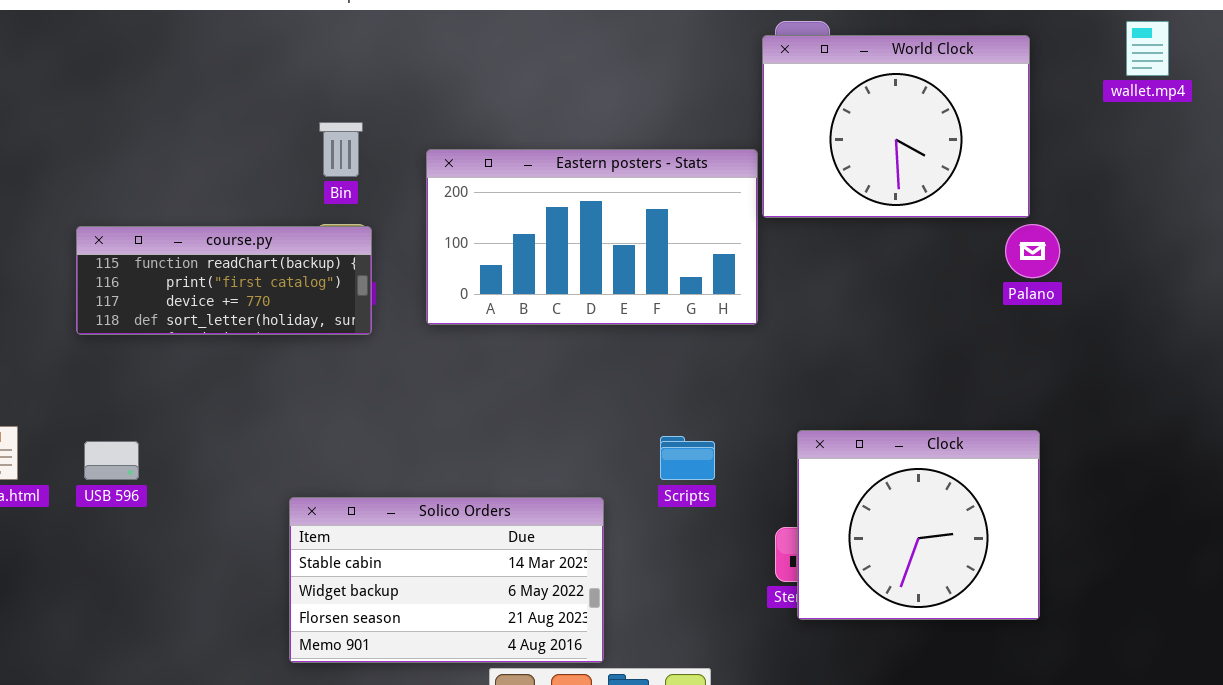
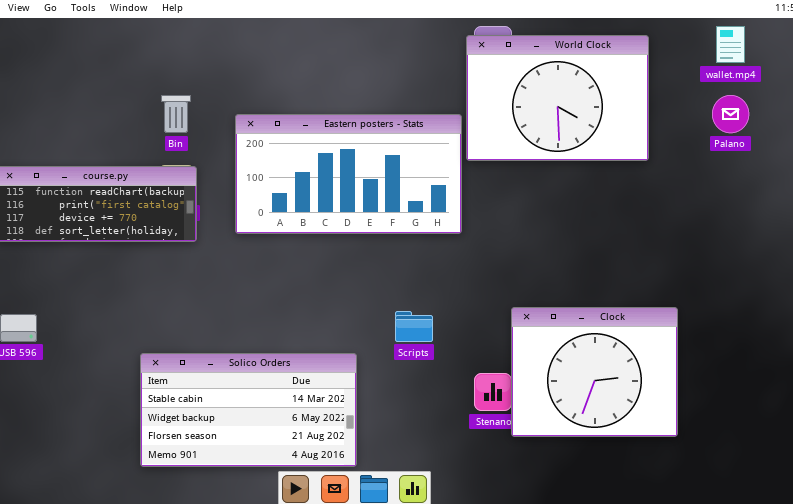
Palano: [1005,224,1060,278] -> [712,95,749,133], moved
Clock: [797,430,1040,620] -> [511,307,678,437], moved

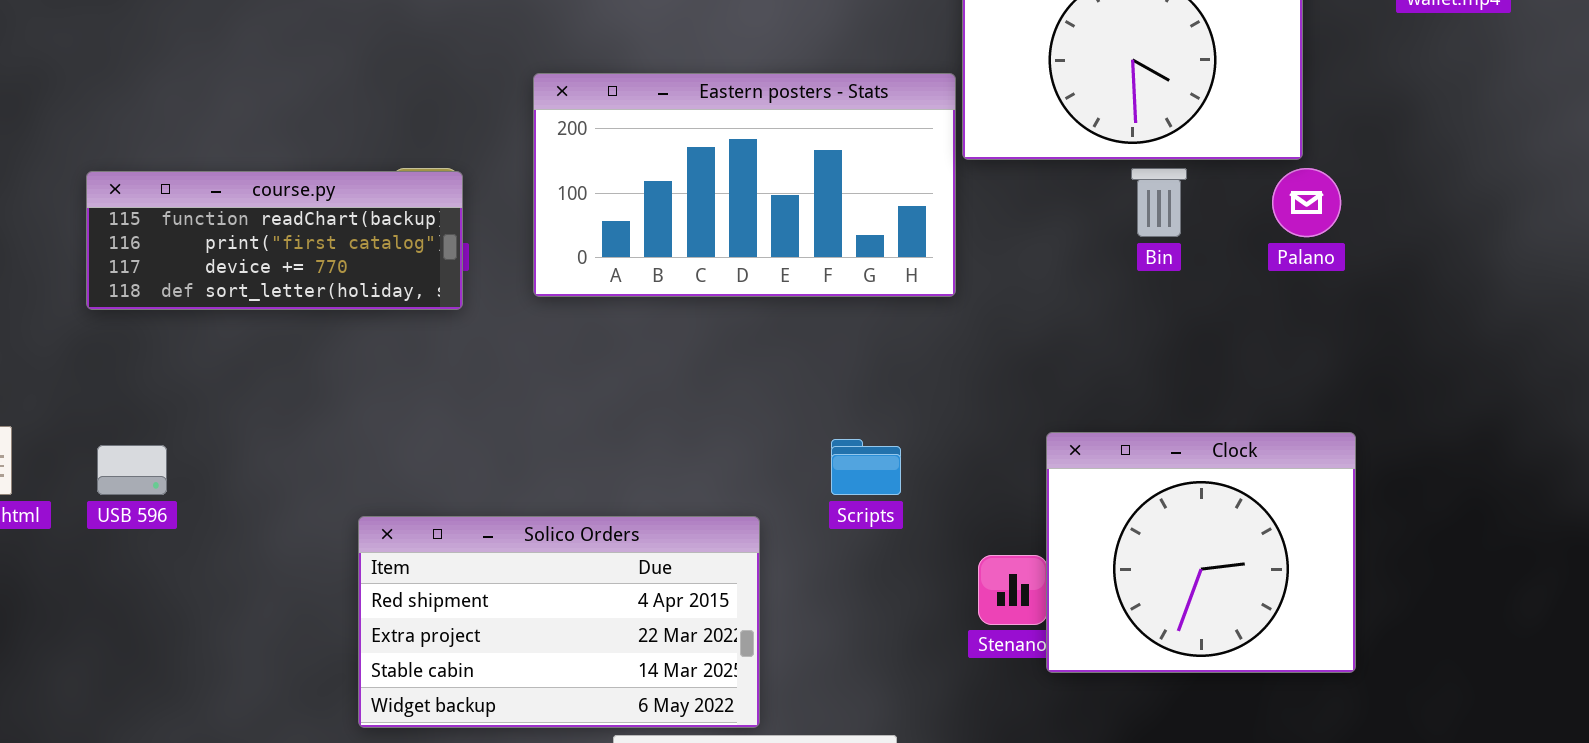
Bin: [161,95,191,133] -> [1131,168,1187,237], moved
Palano: [712,95,749,133] -> [1272,168,1341,237], moved
Solico Orders: [140,353,357,467] -> [358,516,760,728], scrolled up 2 rows

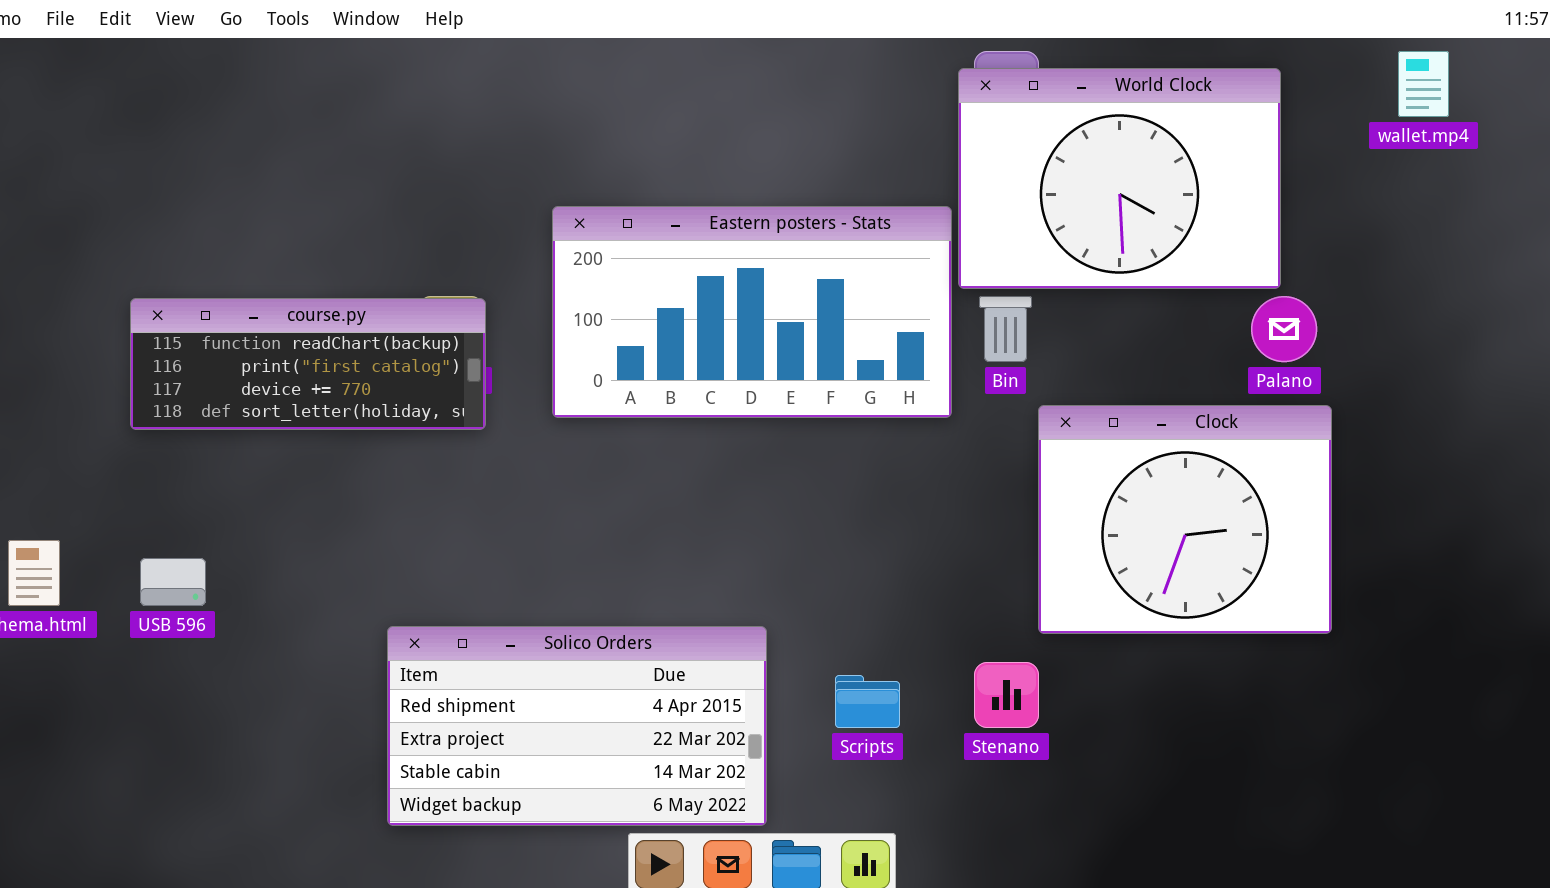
Bin: [1131,168,1187,237] -> [979,296,1032,362], moved
Clock: [1046,432,1356,673] -> [1038,405,1332,634], moved
Scripts: [831,439,901,495] -> [835,675,900,728], moved

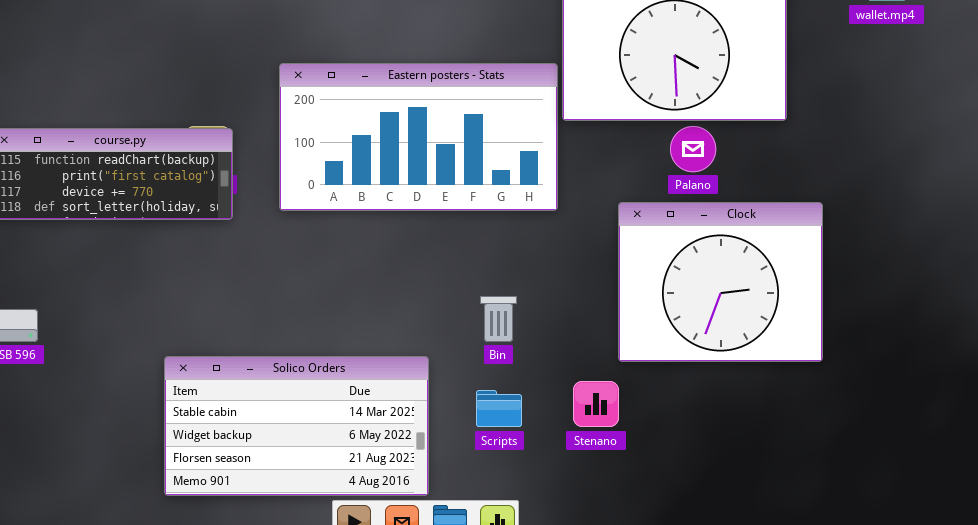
Bin: [979,296,1032,362] -> [480,296,517,342], moved
Palano: [1251,296,1317,362] -> [670,126,716,172], moved
Solico Orders: [387,626,767,826] -> [164,356,429,496], scrolled down 2 rows

